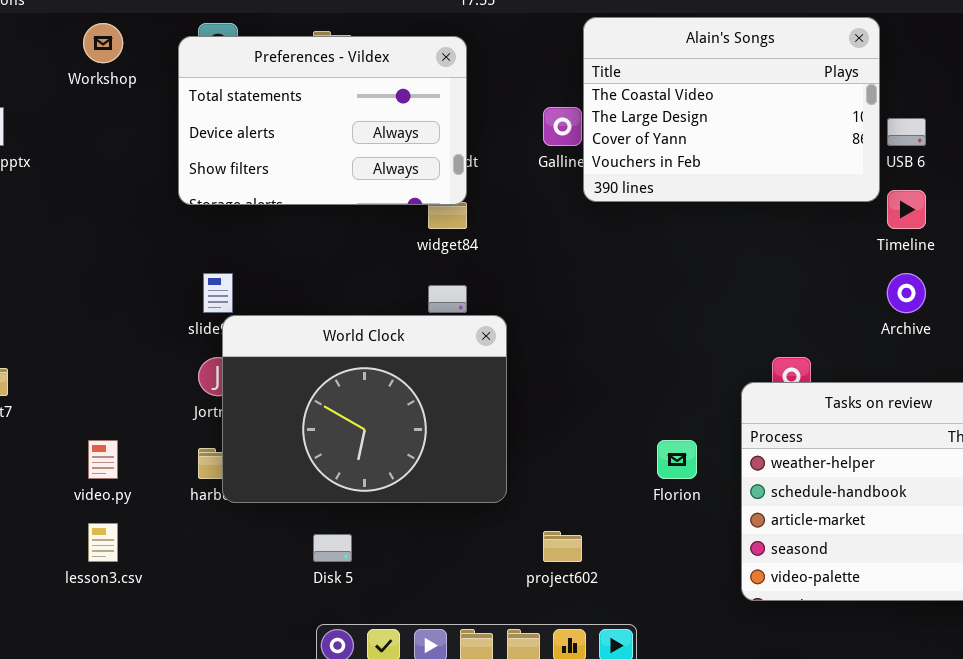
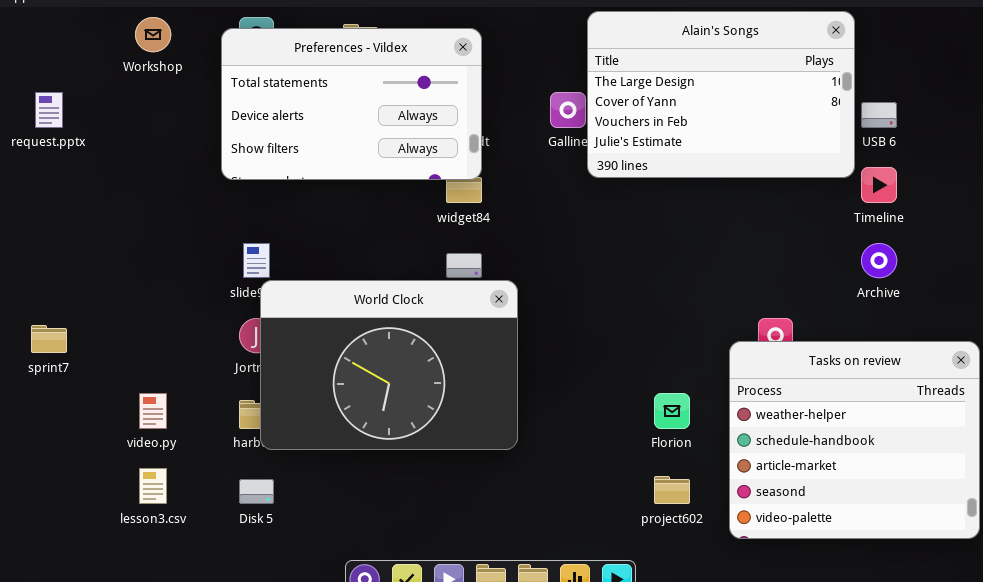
Alain's Songs: [583,17,880,202] -> [587,11,855,178], scrolled down 1 row
project602: [543,531,582,562] -> [654,476,690,504], moved
Disk 5: [313,534,352,562] -> [239,479,274,504], moved

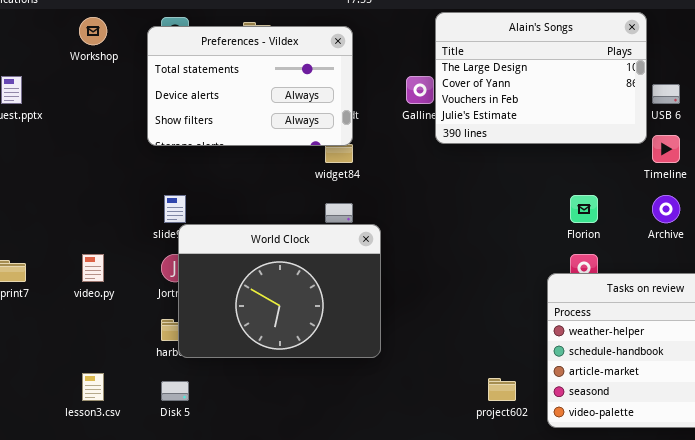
video.py: [139,393,167,429] -> [82,254,104,282], moved
Florion: [654,393,690,429] -> [570,195,598,223], moved

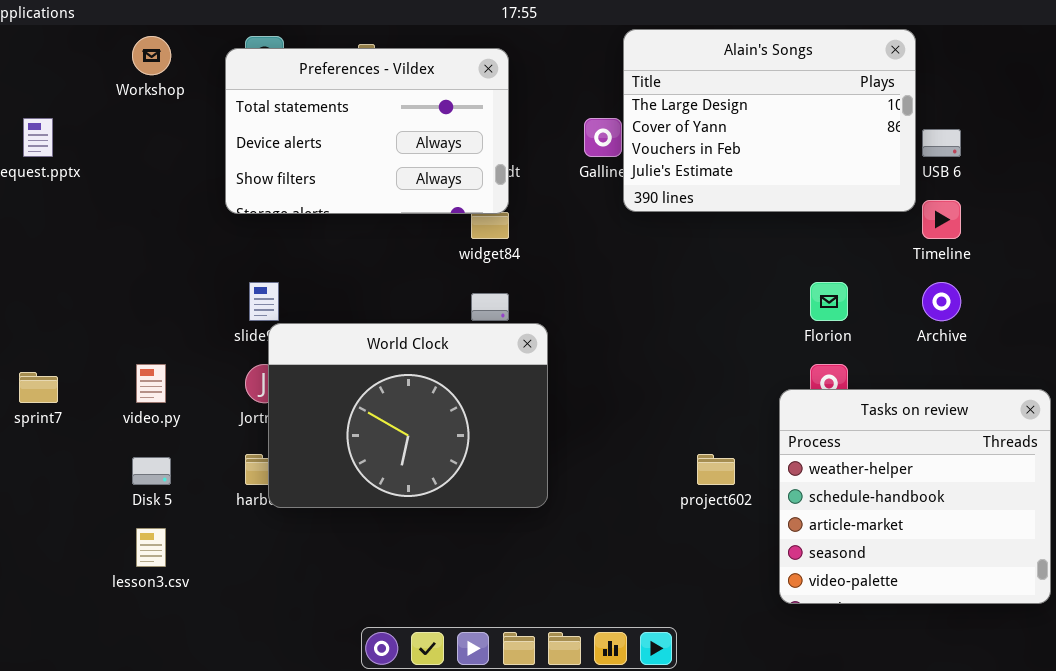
project602: [488,378,516,401] -> [697,454,735,485], moved
Disk 5: [161,381,189,401] -> [132,457,171,485], moved

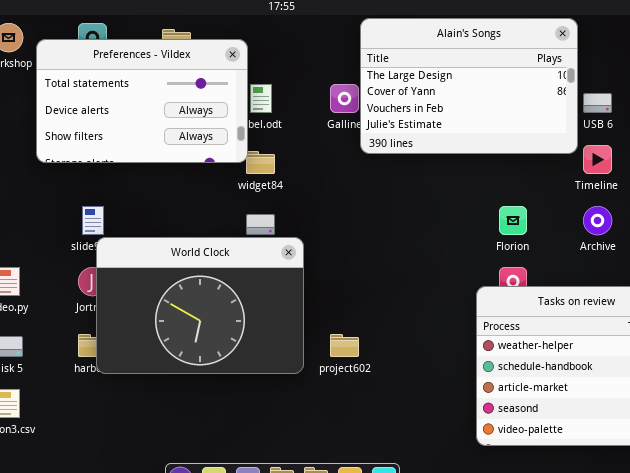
Preferences - Vildex: [225,48,509,214] -> [36,39,248,163], moved
project602: [697,454,735,485] -> [330,334,359,357], moved

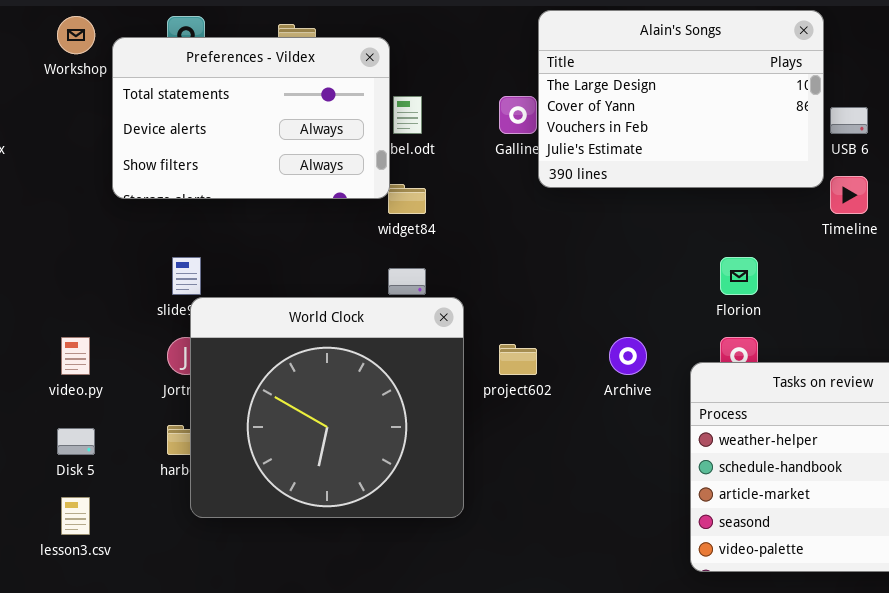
Archive: [583,206,612,235] -> [609,337,647,375], moved
World Clock: [96,237,304,374] -> [190,297,464,518], resized
project602: [330,334,359,357] -> [499,344,537,375], moved

